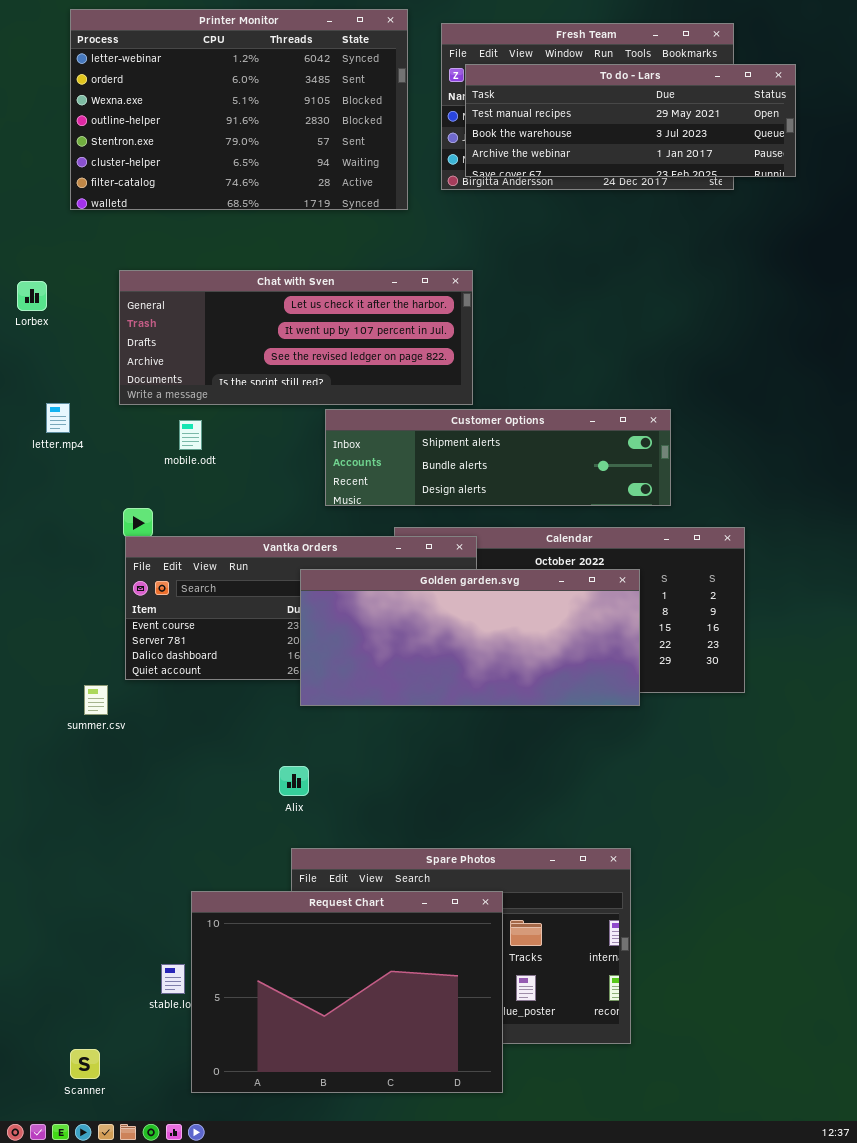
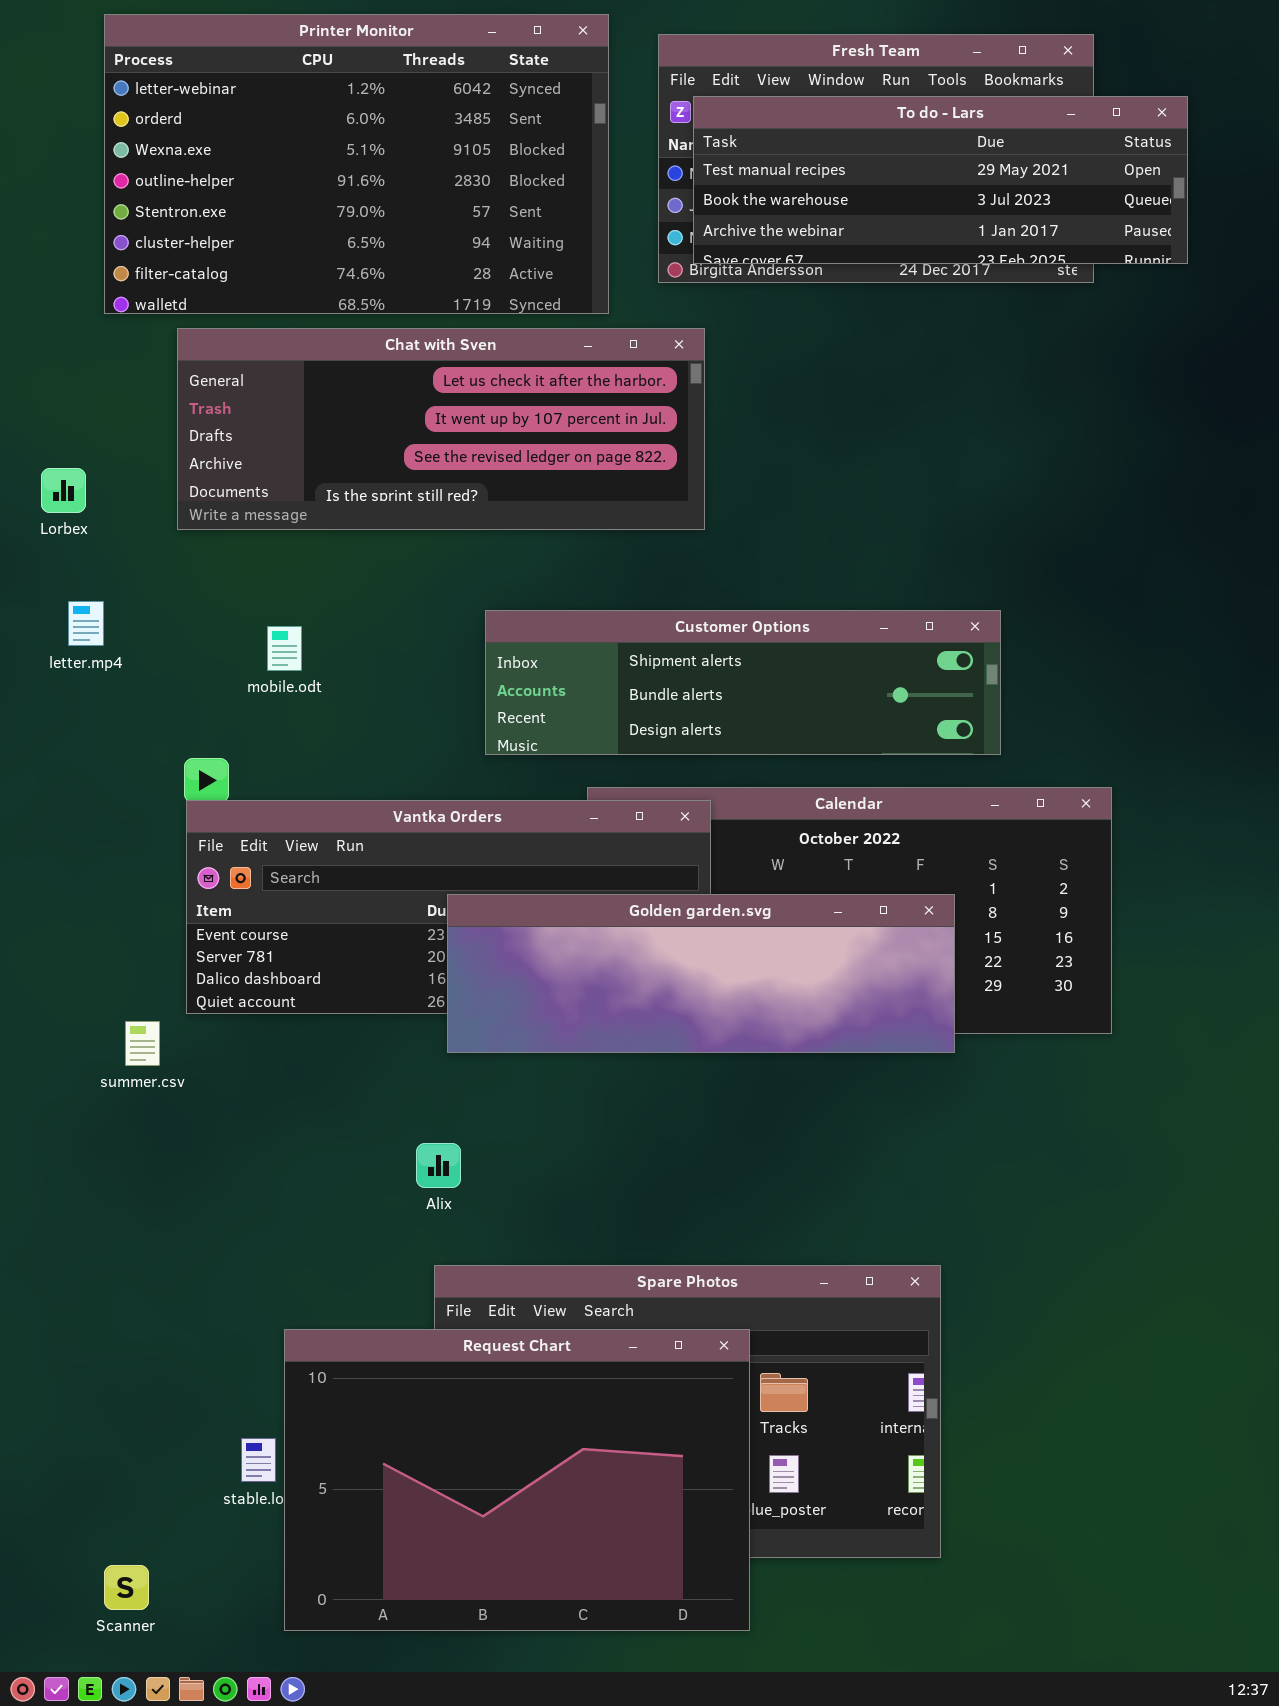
Chat with Sven: [119,270,473,405] -> [177,328,705,530], moved
Lorbex: [17,281,47,311] -> [41,468,86,513], moved
Golden garden.svg: [300,569,640,706] -> [447,894,955,1053], resized

